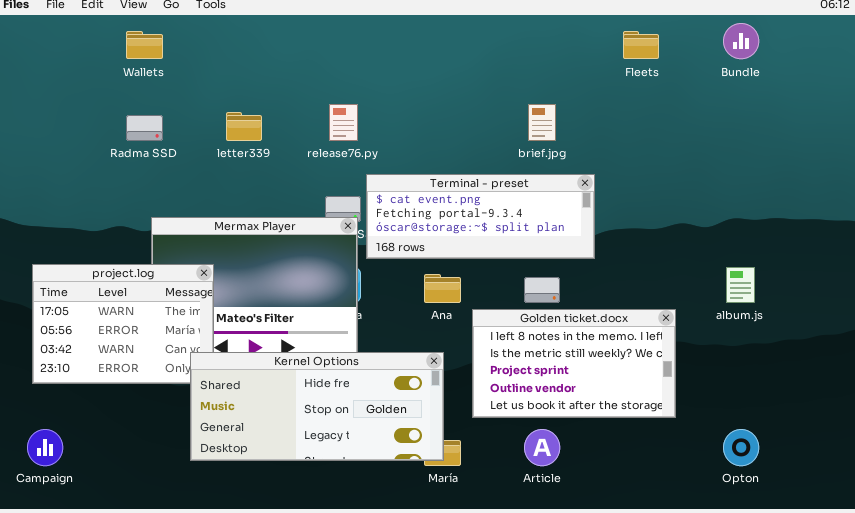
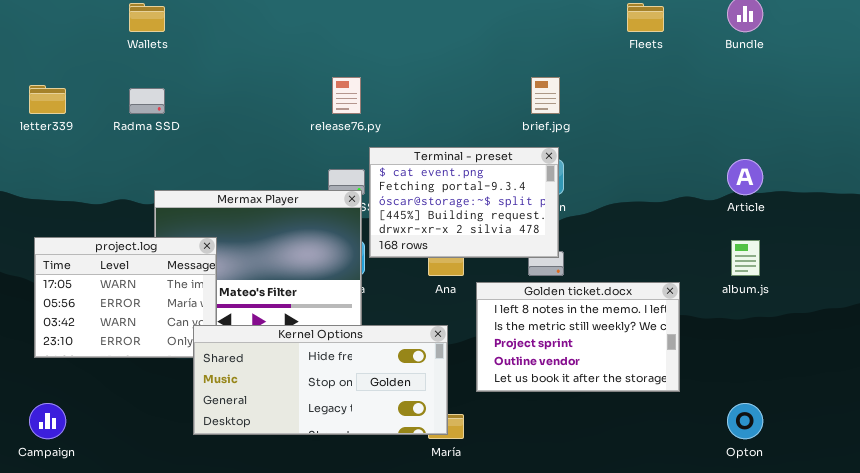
letter339: [226,112,262,141] -> [29,85,66,114], moved
Terminal - preset: [366,174,595,259] -> [369,147,559,258], resized
Article: [524,429,560,466] -> [727,159,763,195], moved

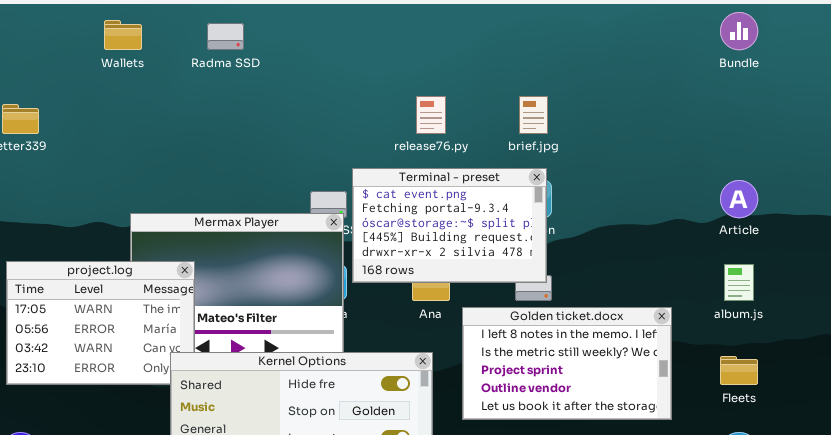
Fleets: [627,3,664,32] -> [720,356,758,385], moved
release76.py: [332,77,361,114] -> [416,96,446,134], moved
Radma SSD: [129,88,165,114] -> [207,23,244,50], moved

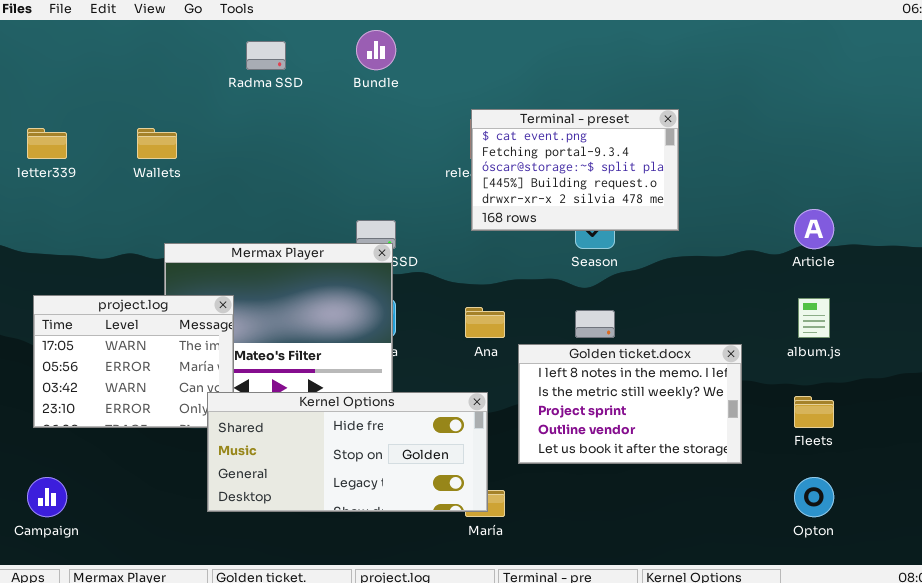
Bundle: [720,12,758,50] -> [356,30,396,70], moved
Wallets: [104,20,142,50] -> [137,128,177,159], moved
Terminal - preset: [352,168,547,283] -> [471,109,679,231], moved

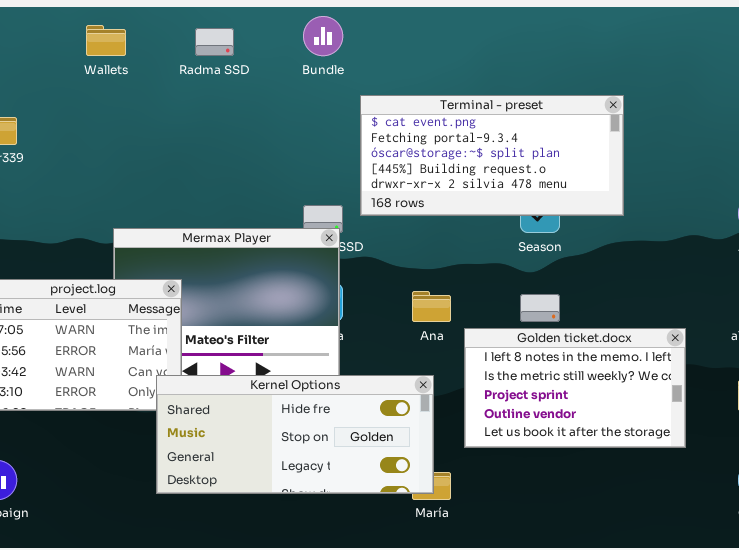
Terminal - preset: [471,109,679,231] -> [360,95,624,216], resized
Wallets: [137,128,177,159] -> [86,25,126,56], moved

